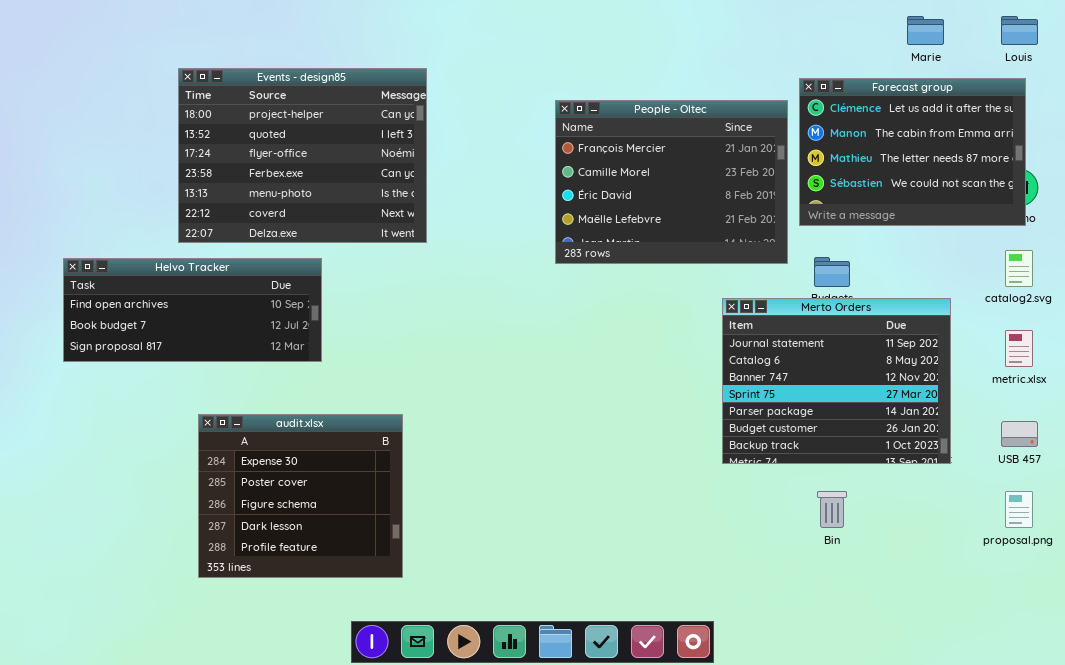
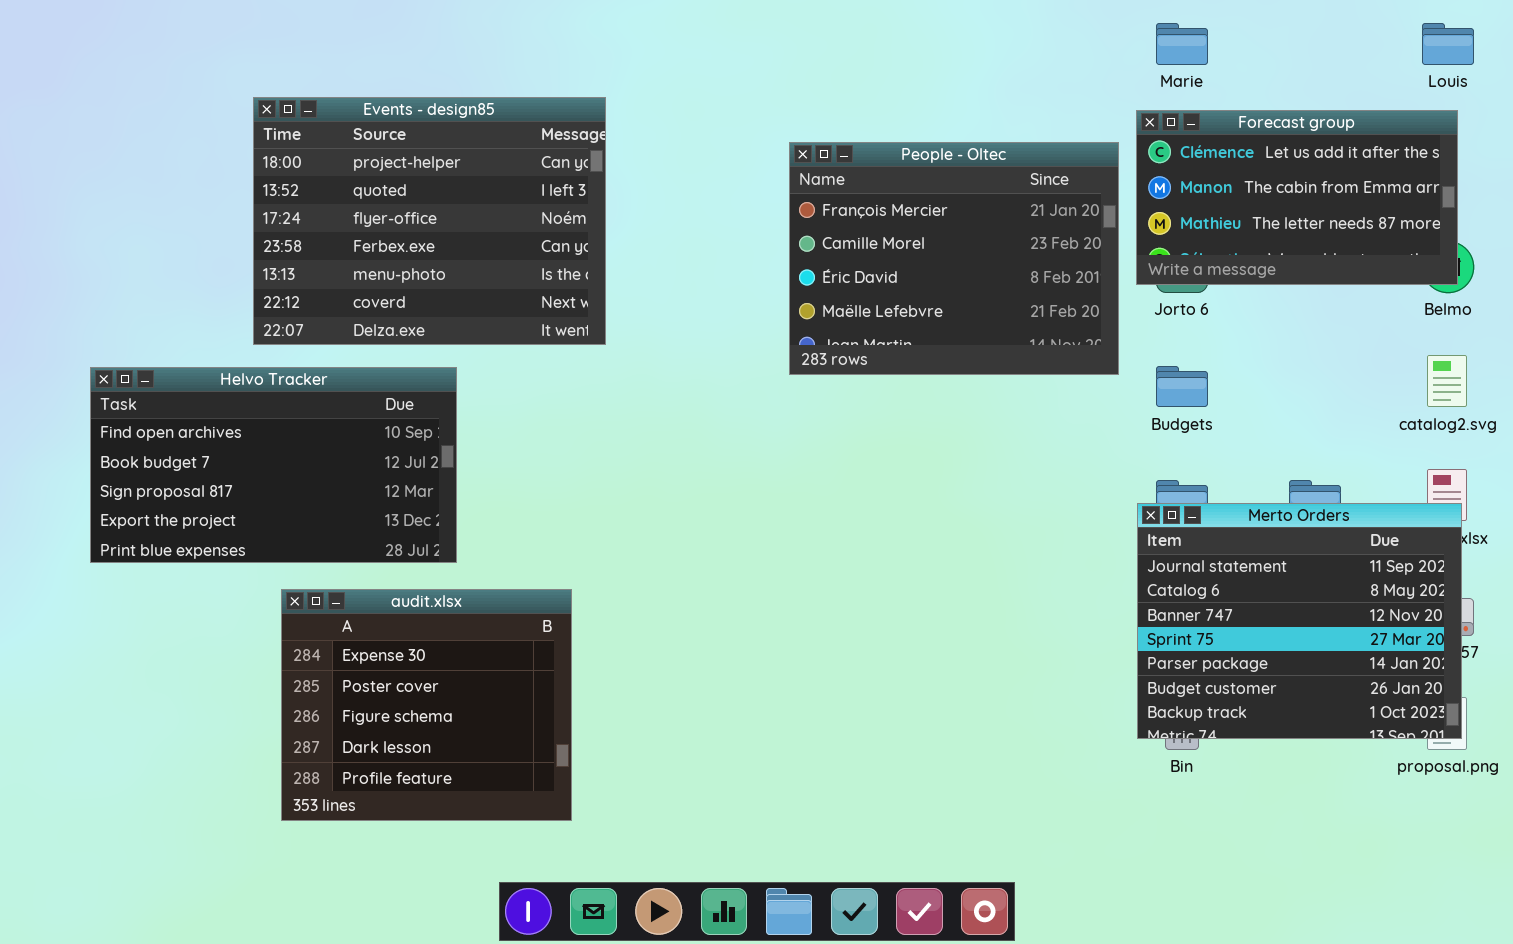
Marie: [907,16,944,45] -> [1156,23,1208,65], moved
Forecast group: [799,78,1026,226] -> [1136,110,1458,285], resized
Helvo Tracker: [63,258,322,362] -> [90,367,457,563], resized
Merto Orders: [722,298,951,464] -> [1137,503,1462,739], moved

